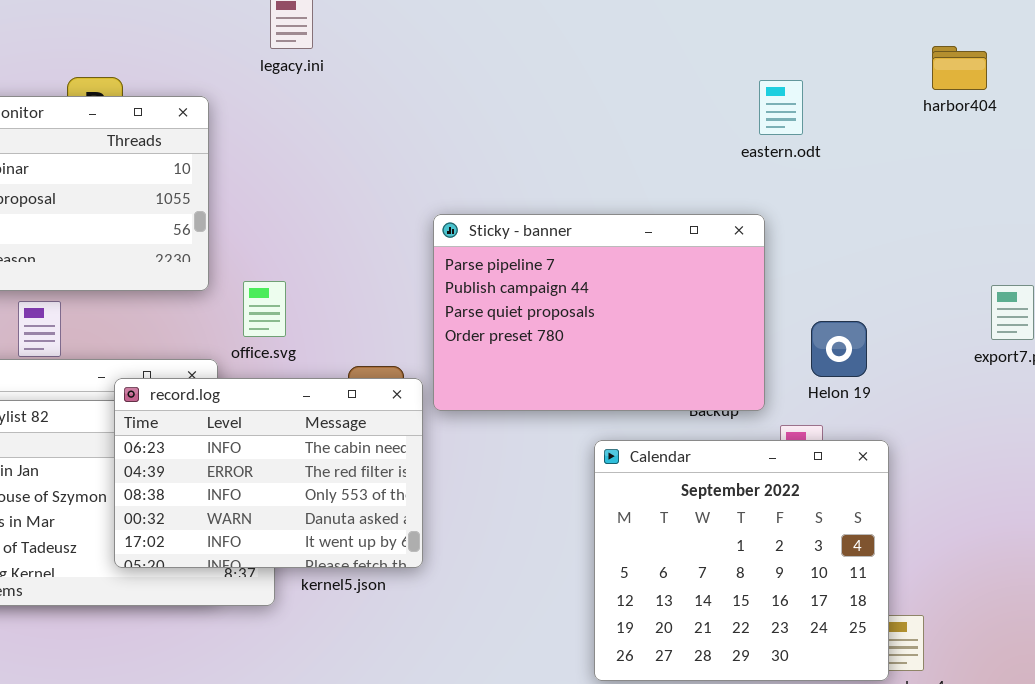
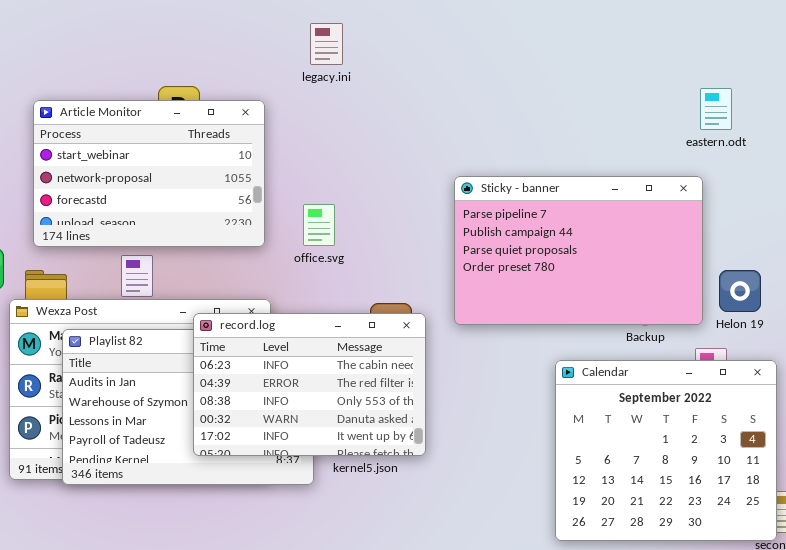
eastern.odt: [759,80,803,135] -> [700,88,732,130], moved
Sticky - banner: [433,214,765,411] -> [454,176,703,325], moved
office.svg: [243,281,286,337] -> [303,204,335,246], moved

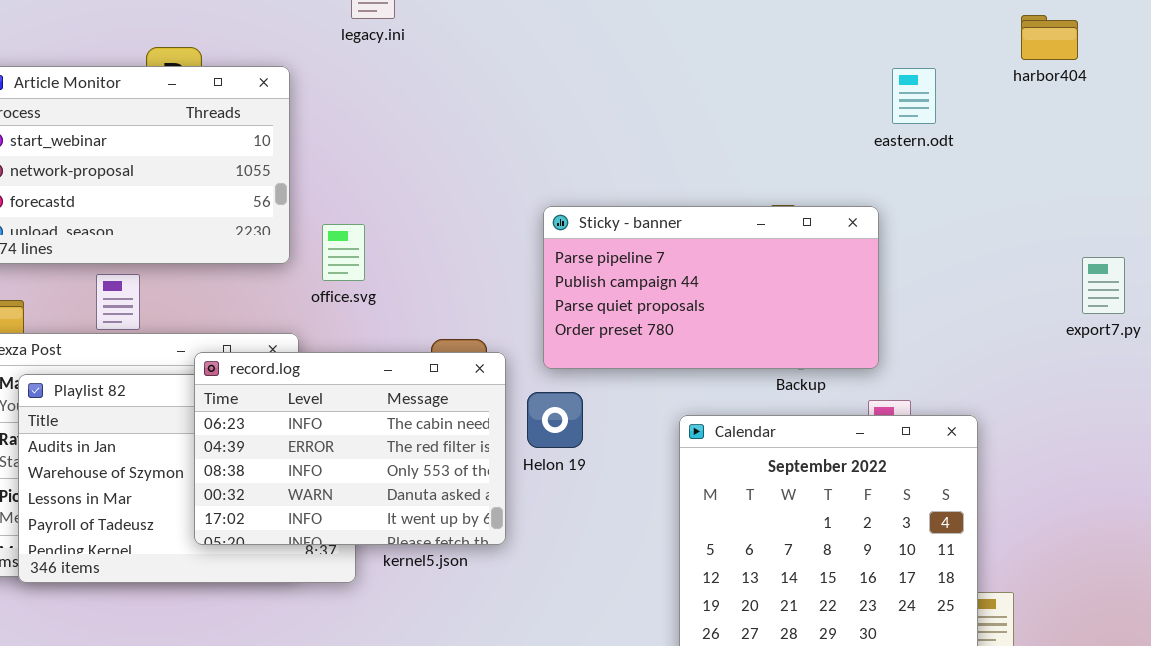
eastern.odt: [700,88,732,130] -> [892,68,936,124], moved
Sticky - banner: [454,176,703,325] -> [543,206,879,369], resized
office.svg: [303,204,335,246] -> [322,224,365,281], moved
Helon 19: [719,270,761,312] -> [527,392,583,448], moved

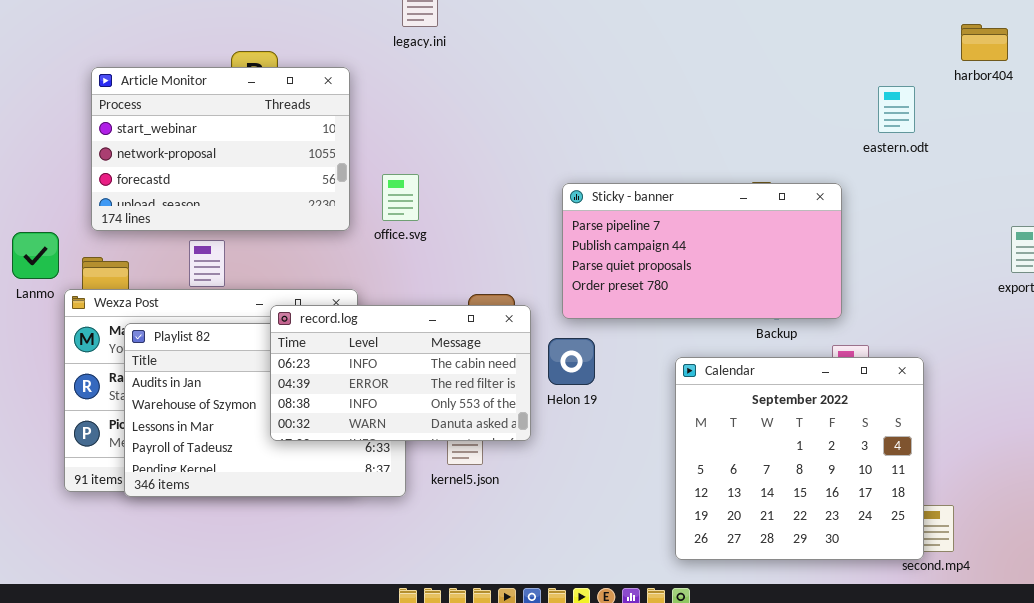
eastern.odt: [892,68,936,124] -> [878,86,915,133], moved
office.svg: [322,224,365,281] -> [382,174,419,221], moved
record.log: [194,352,506,545] -> [270,305,531,441], resized

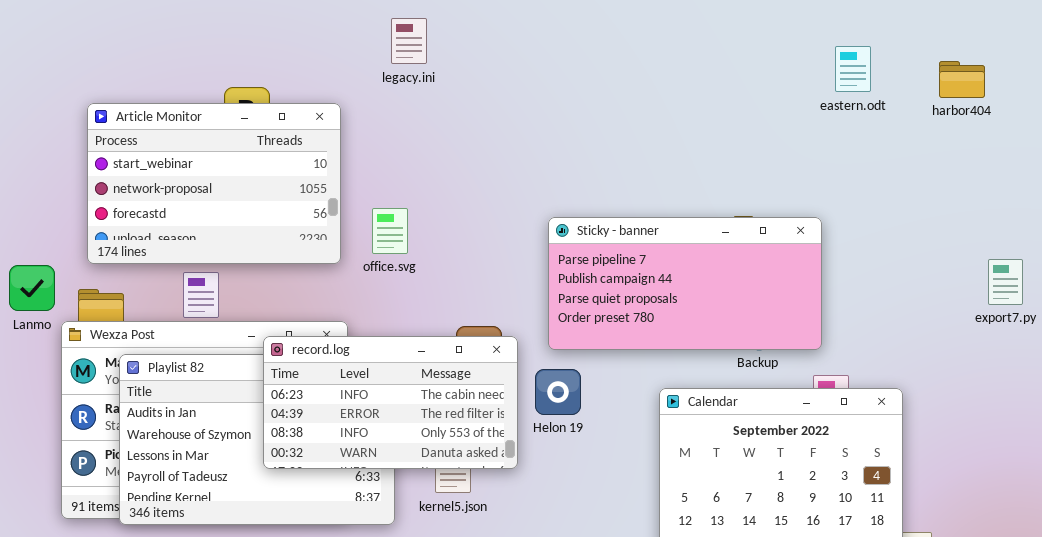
eastern.odt: [878,86,915,133] -> [835,46,871,92], moved

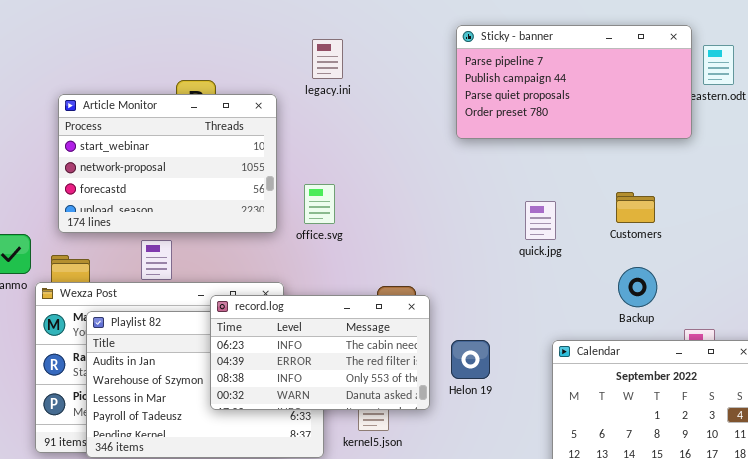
legacy.ini: [391,18,427,64] -> [312,39,343,79], moved
Sticky - banner: [548,217,822,350] -> [456,25,692,139], moved
Helon 19: [535,369,581,415] -> [451,340,490,379], moved

